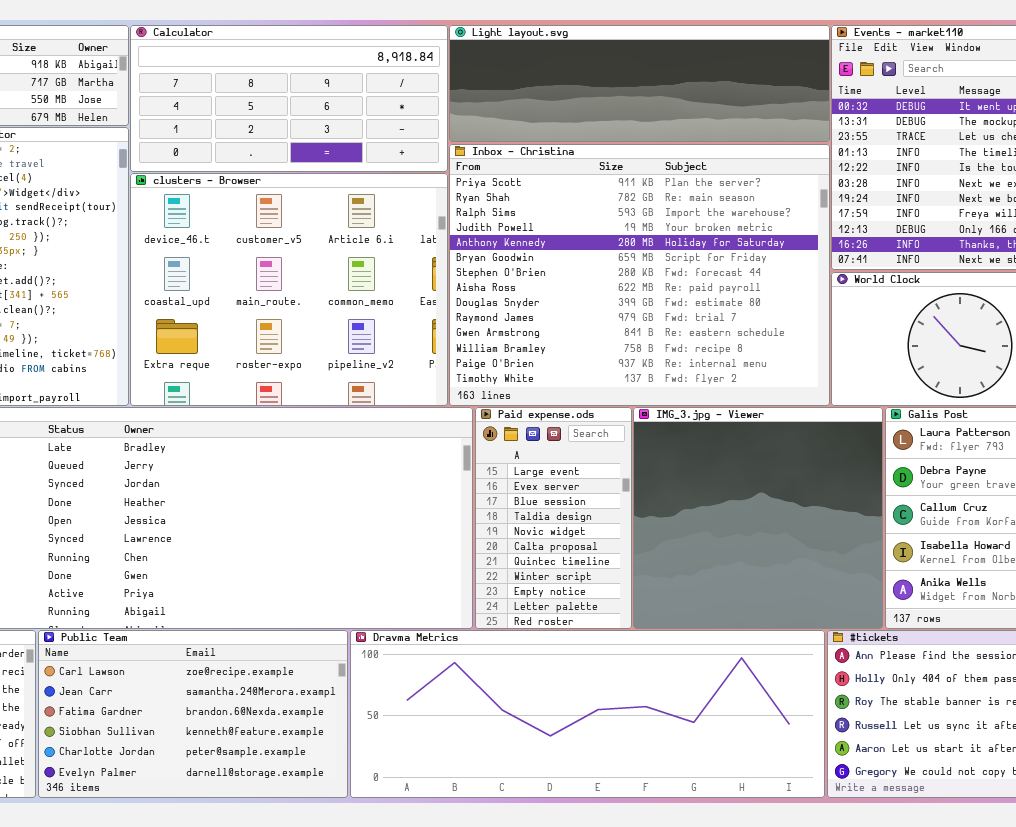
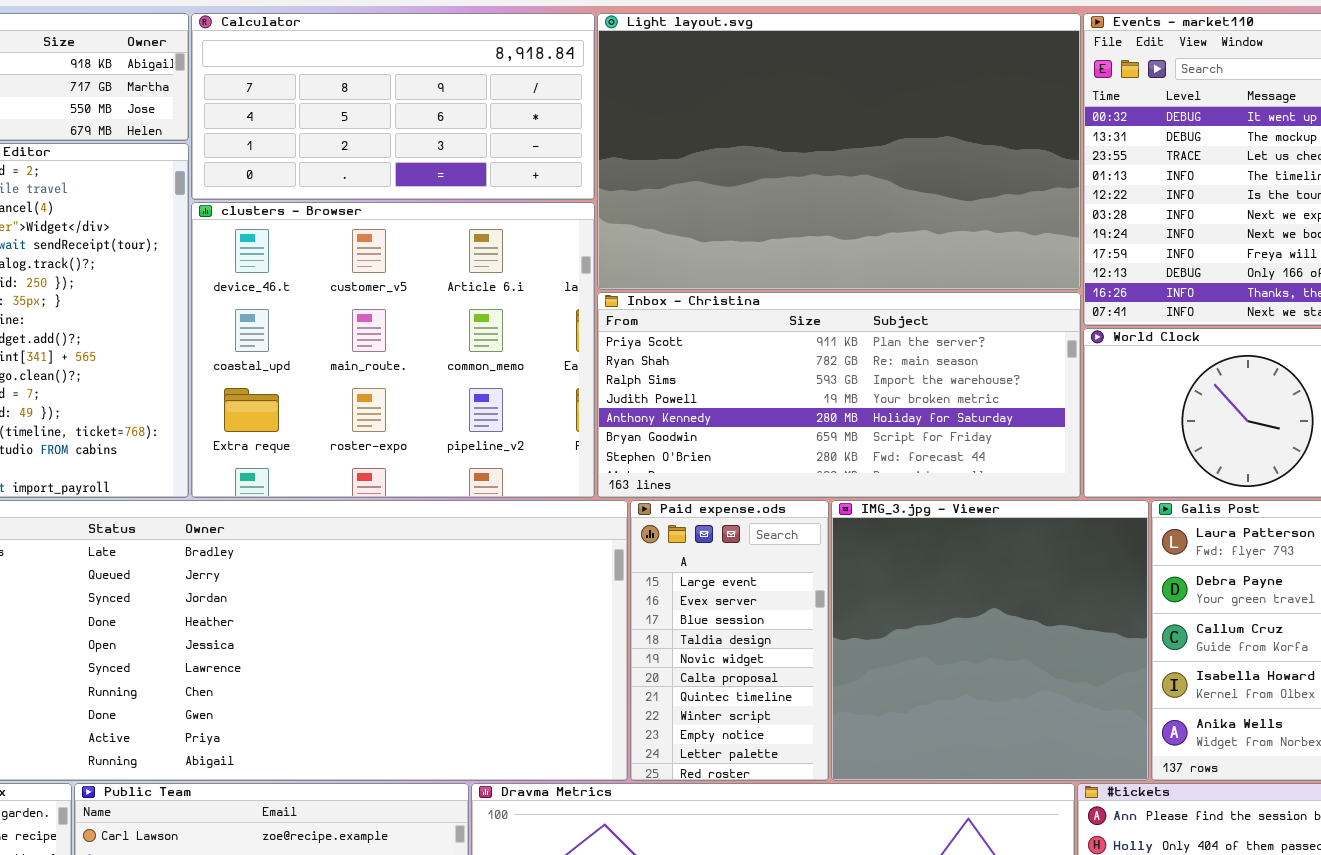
Light layout.svg: [449,25,830,142] -> [597,13,1081,290], resized
Inbox - Christina: [449,144,830,406] -> [597,292,1081,498], resized

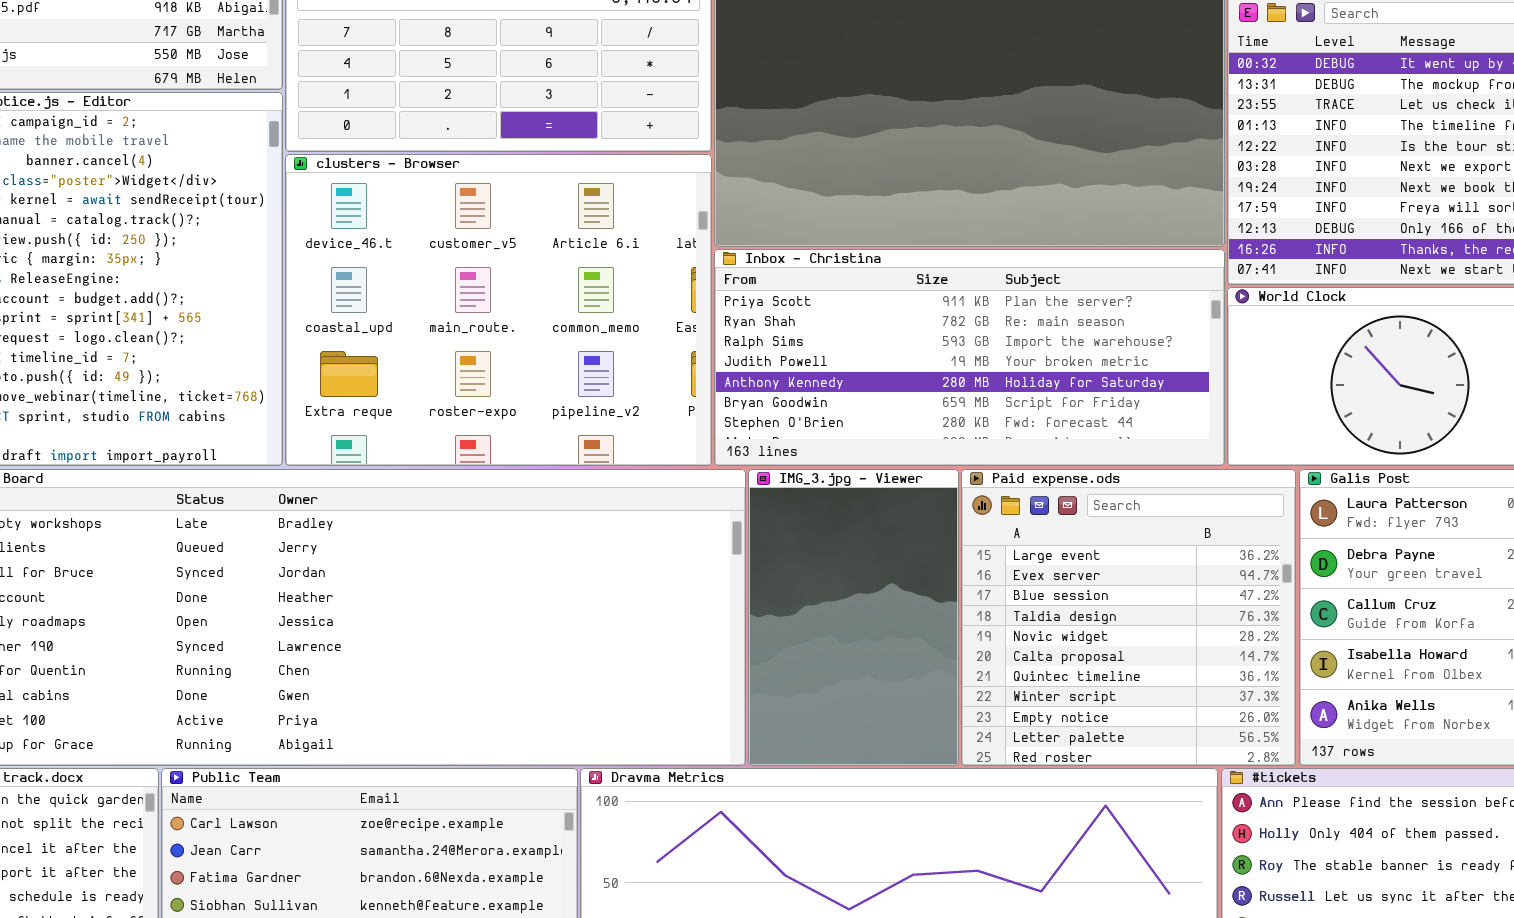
Paid expense.ods: [630,500,829,781] -> [961,469,1296,766], moved, resized
IMG_3.jpg - Viewer: [831,500,1149,781] -> [748,469,959,766], moved, resized

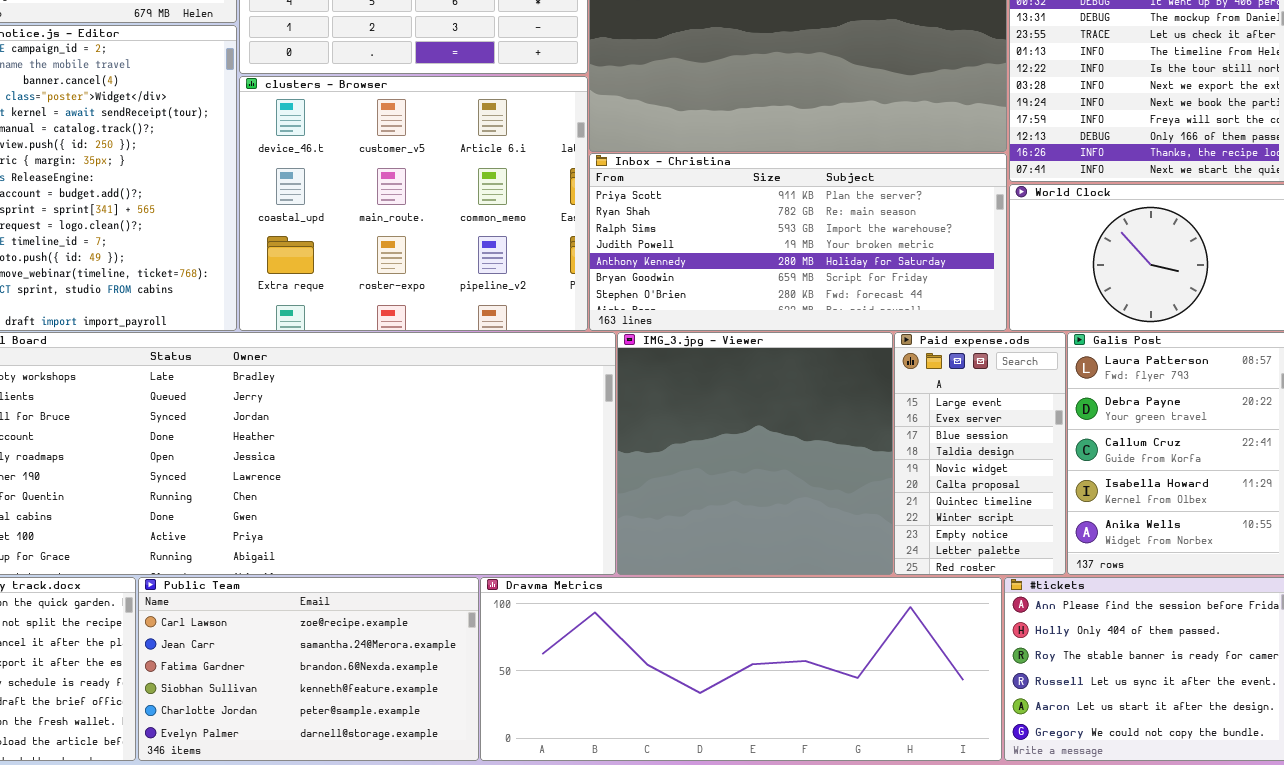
IMG_3.jpg - Viewer: [748,469,959,766] -> [617,332,893,575], resized
Paid expense.ods: [961,469,1296,766] -> [894,332,1066,575], resized

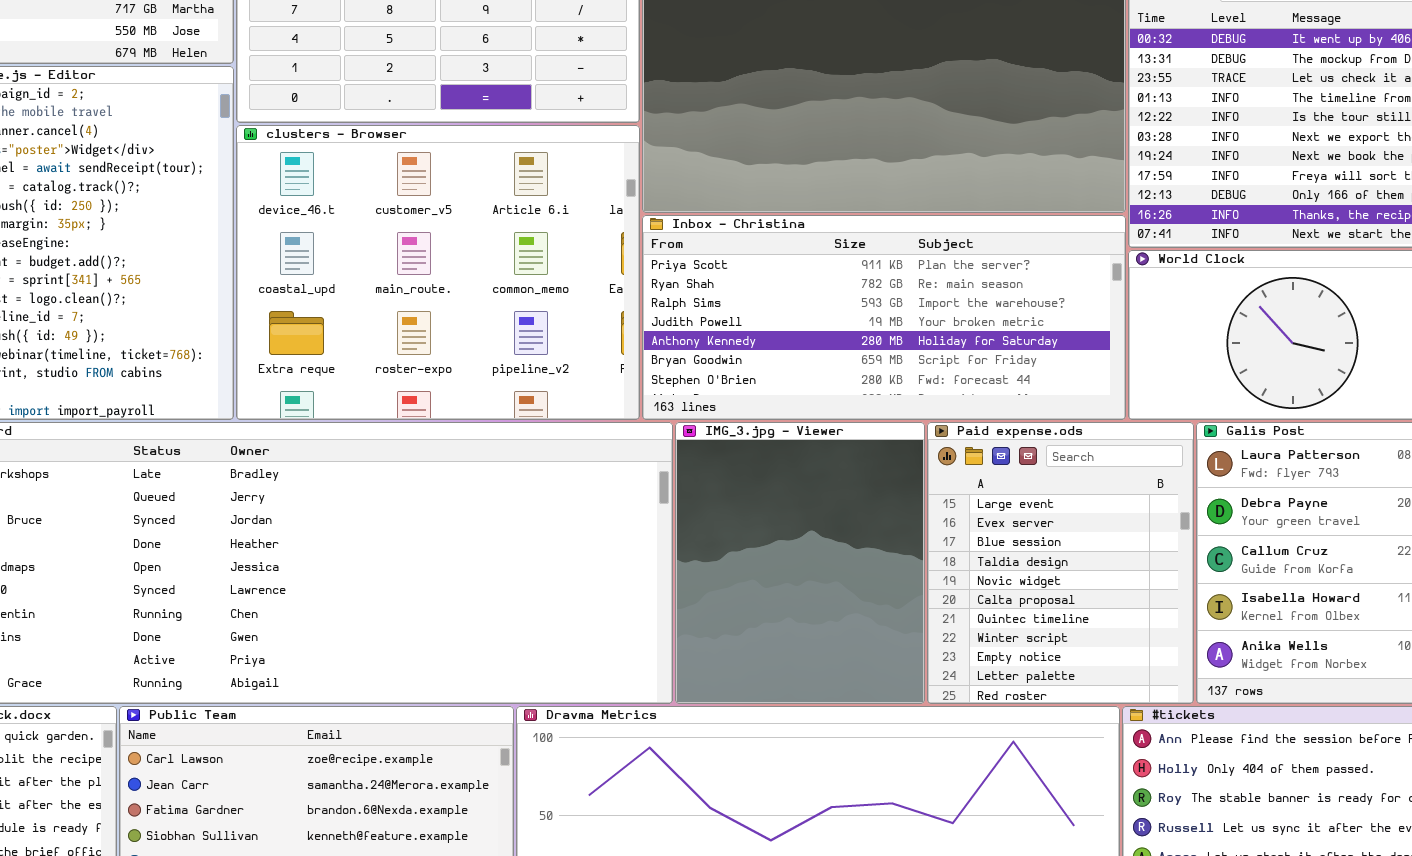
IMG_3.jpg - Viewer: [617,332,893,575] -> [675,422,925,704], resized
Paid expense.ods: [894,332,1066,575] -> [927,422,1194,704], resized

